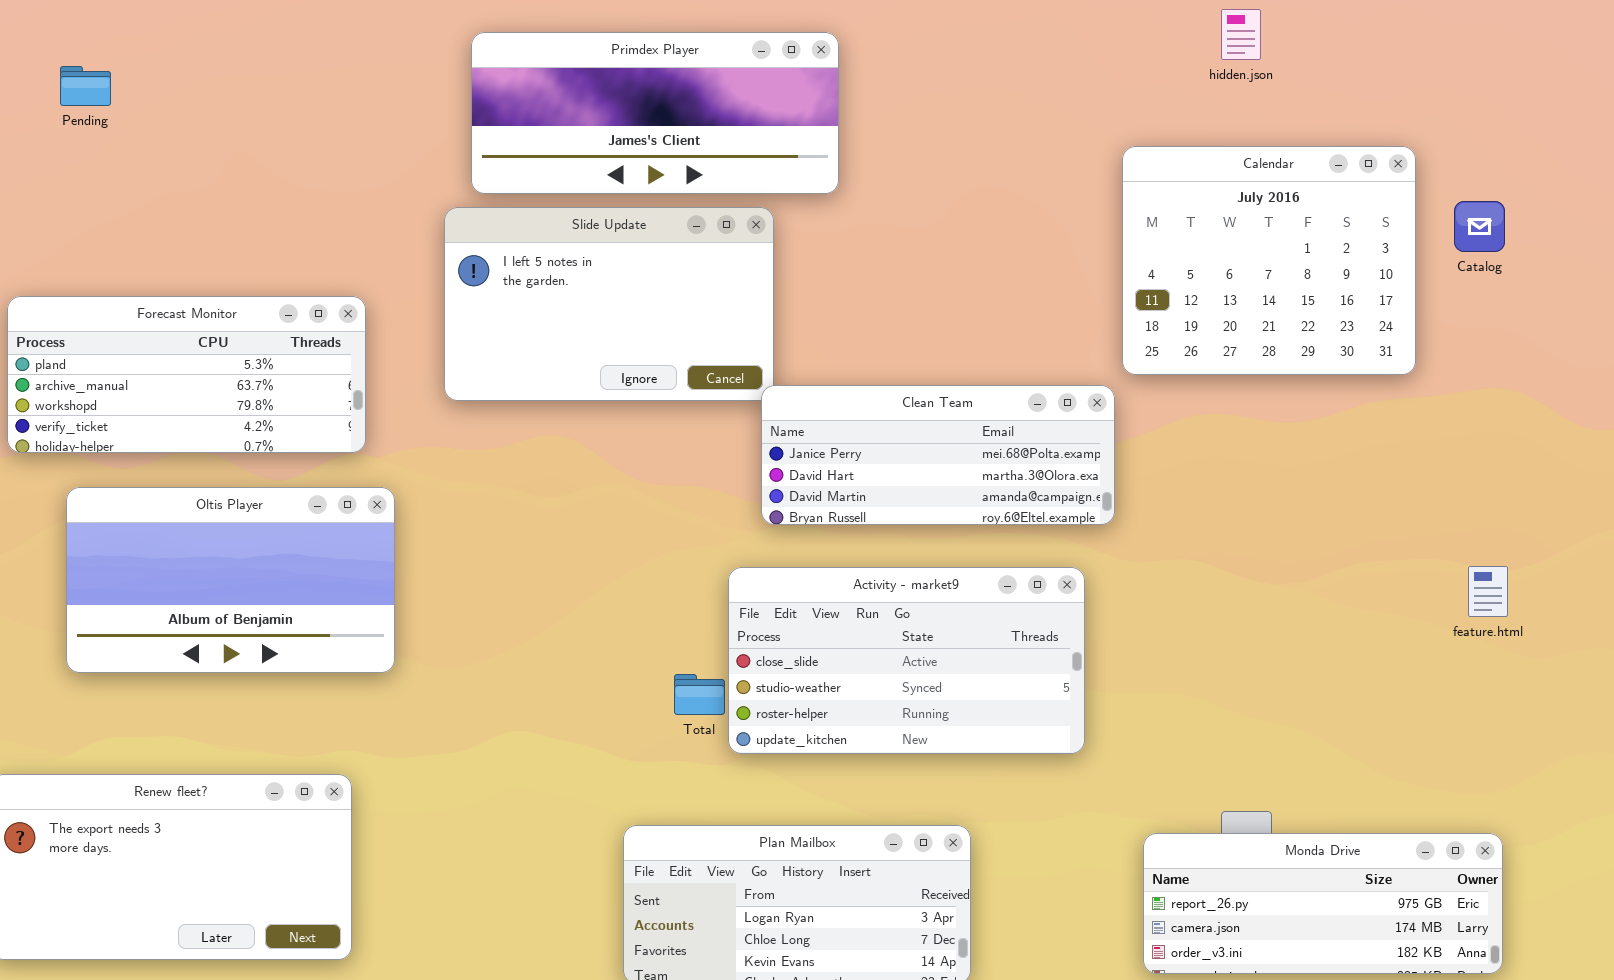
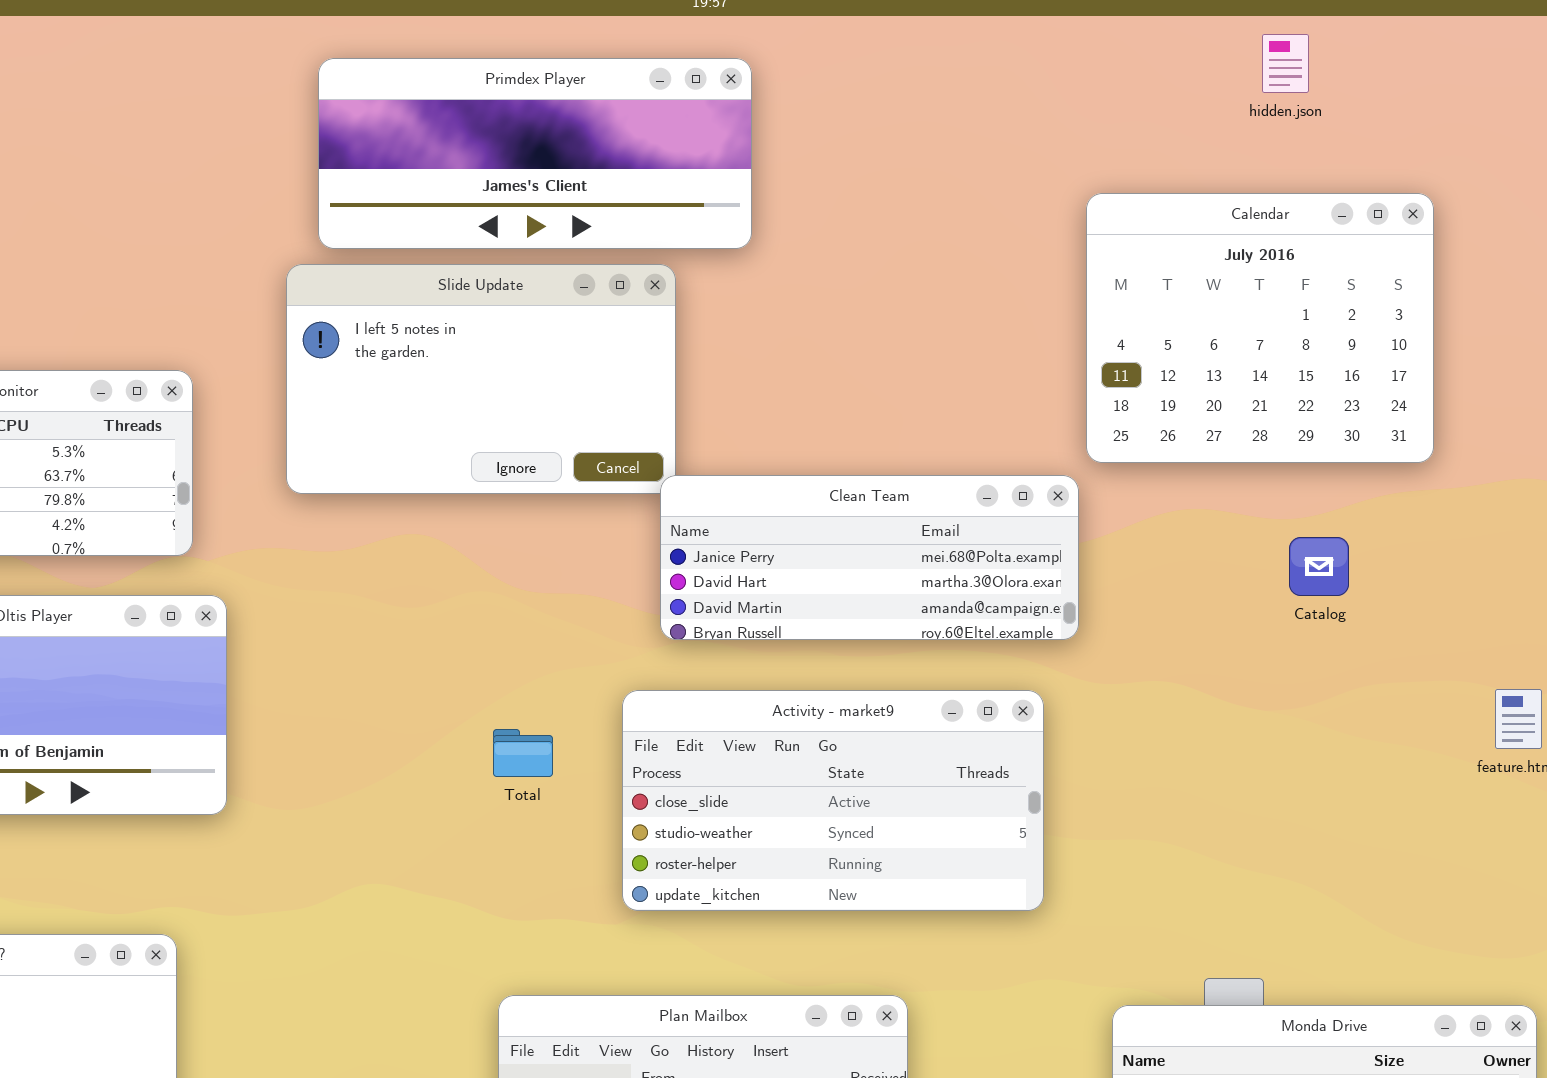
hidden.json: [1221,9,1261,60] -> [1262,34,1309,93], moved
Catalog: [1454,201,1505,252] -> [1289,537,1349,596], moved
Total: [674,674,725,715] -> [493,729,553,777], moved

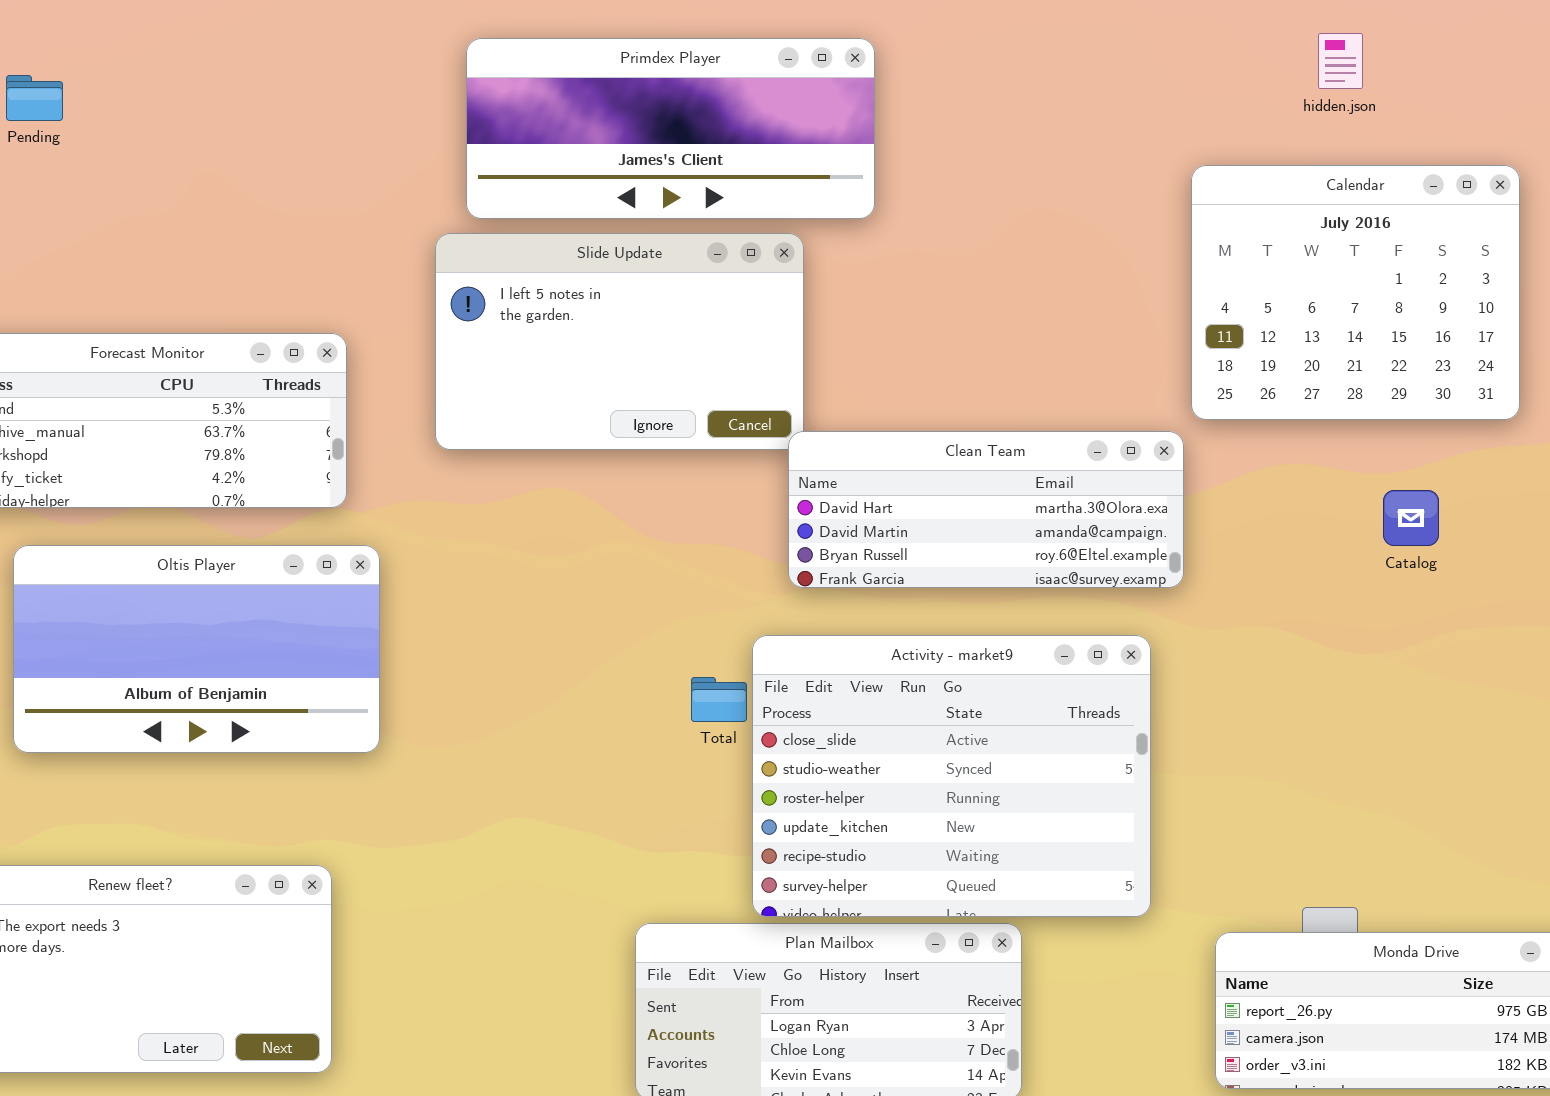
hidden.json: [1262,34,1309,93] -> [1318,33,1363,89], moved
Clean Team: [660,475,1079,640] -> [788,431,1184,588], scrolled down 1 row
Activity - market9: [622,690,1044,911] -> [752,635,1151,917], resized
Total: [493,729,553,777] -> [691,677,747,722], moved

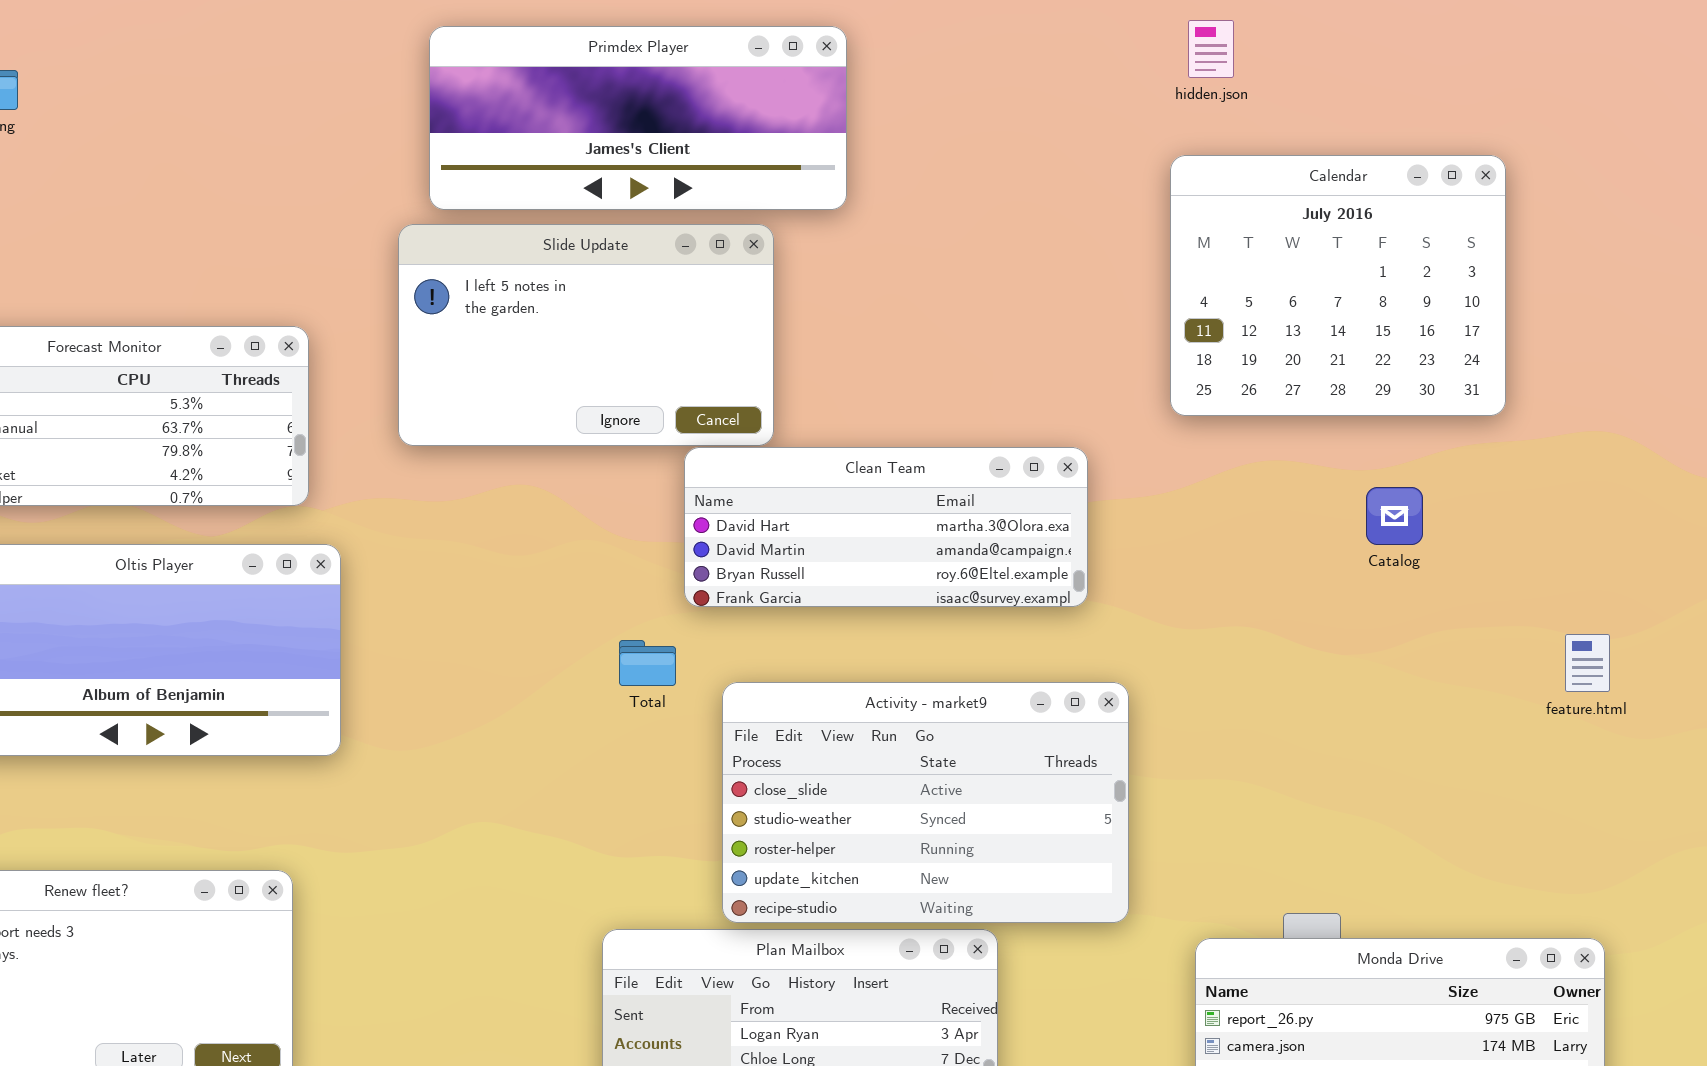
hidden.json: [1318,33,1363,89] -> [1188,20,1234,78], moved
Clean Team: [788,431,1184,588] -> [684,447,1088,607], moved
Activity - market9: [752,635,1151,917] -> [722,682,1129,923], resized
Total: [691,677,747,722] -> [619,640,676,686], moved

